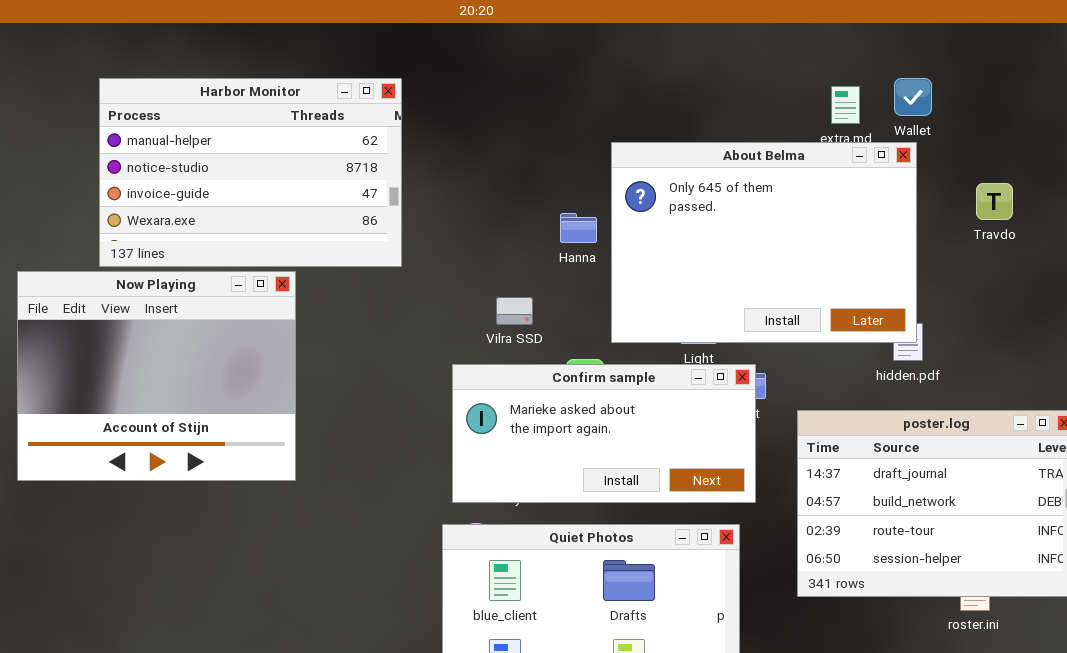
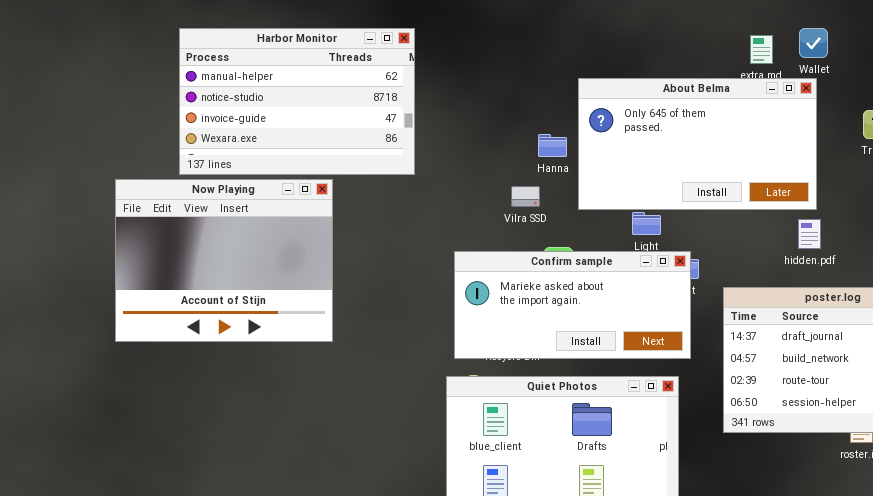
About Belma: [611,142,917,343] -> [578,78,817,210], resized
Vilra SSD: [496,297,533,325] -> [511,186,540,207], moved

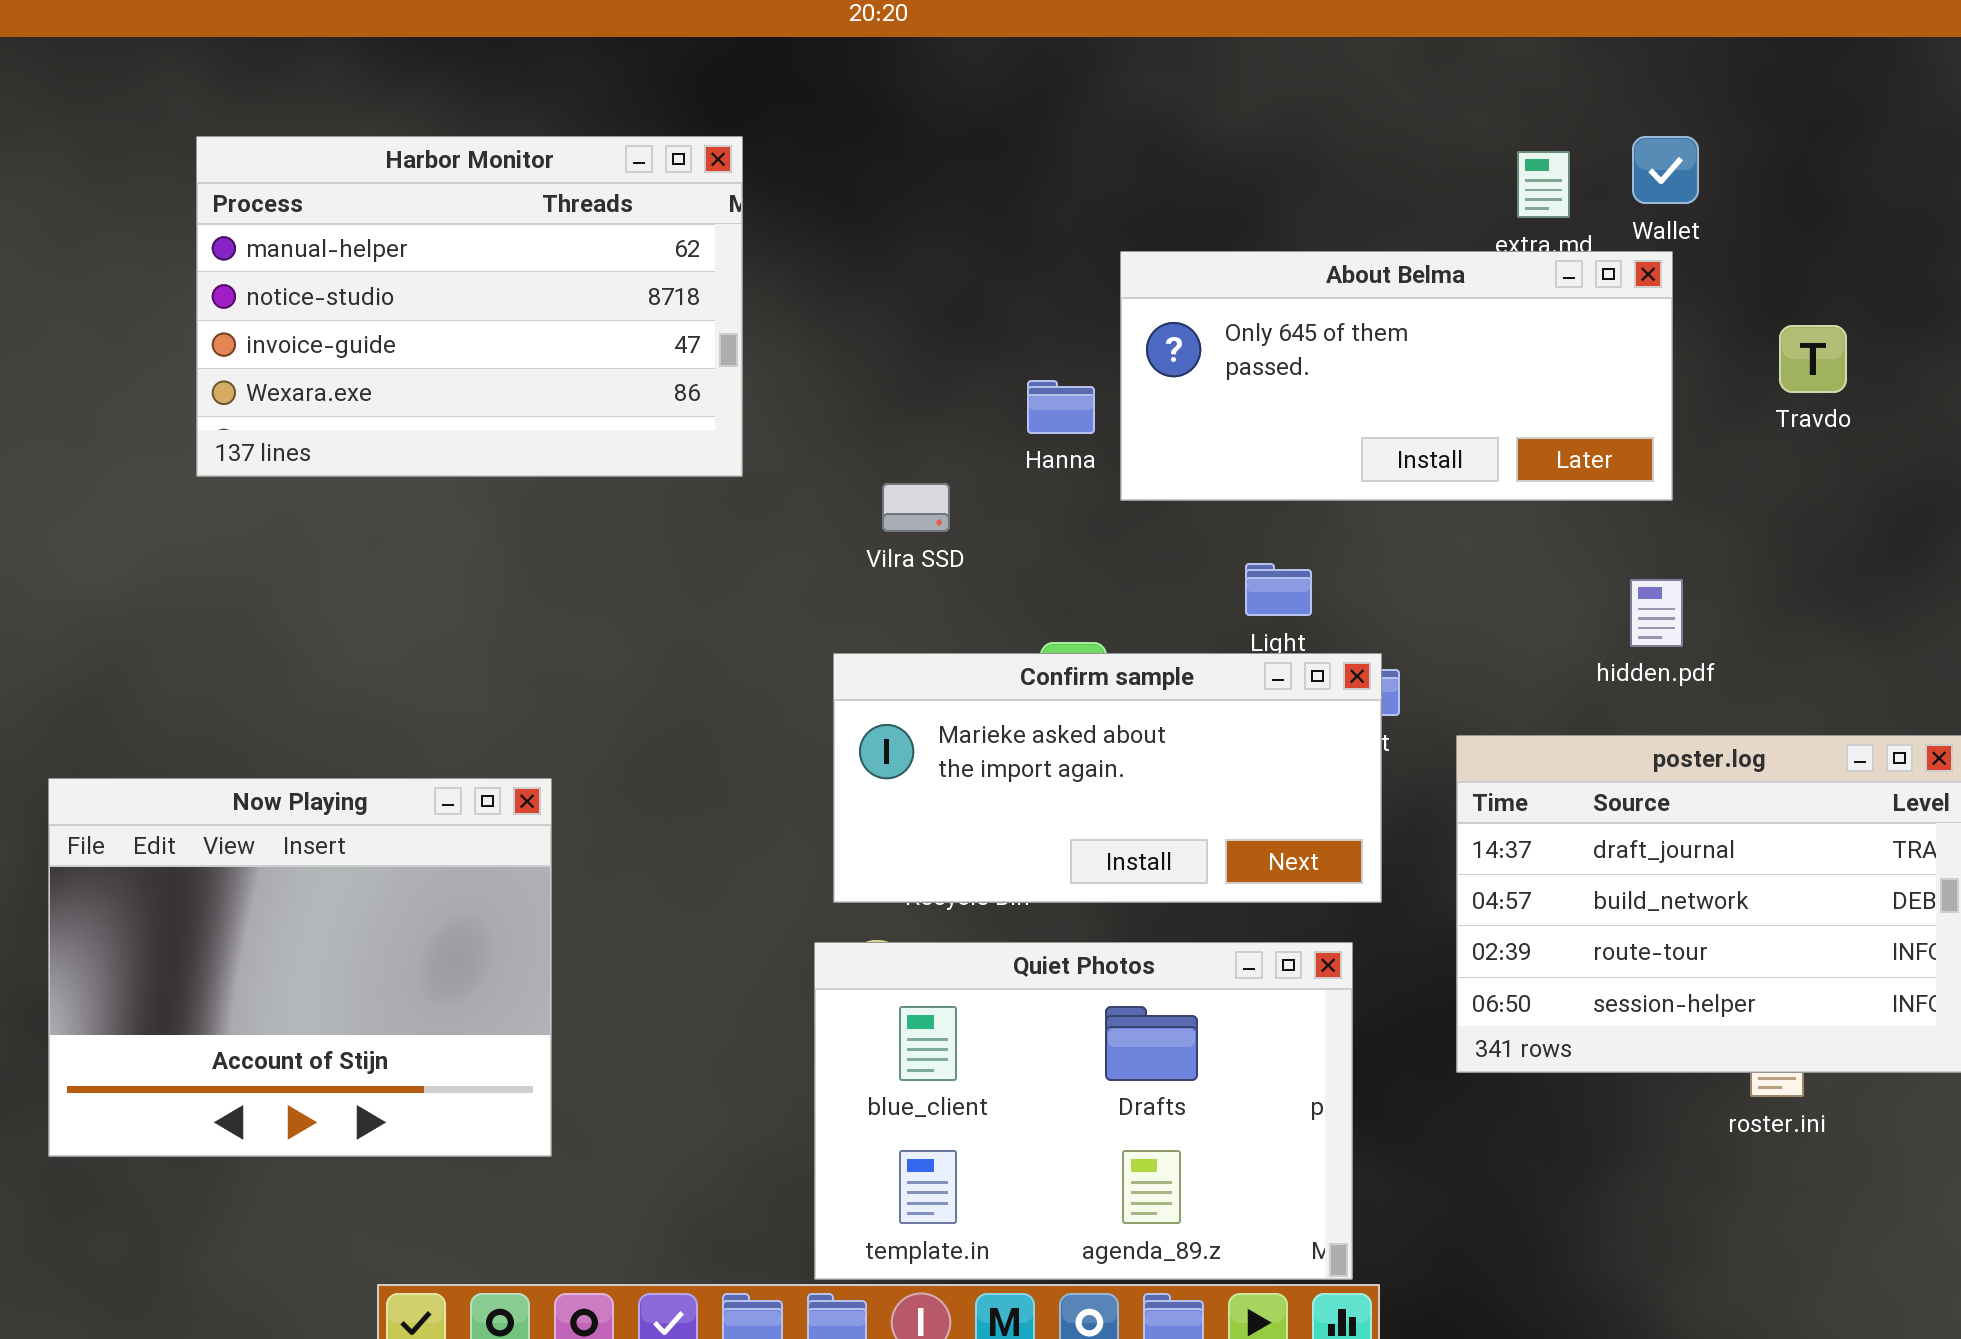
About Belma: [578,78,817,210] -> [1120,251,1673,501], resized
Now Playing: [115,179,333,342] -> [48,778,552,1157], moved
Vilra SSD: [511,186,540,207] -> [882,483,950,532], moved

